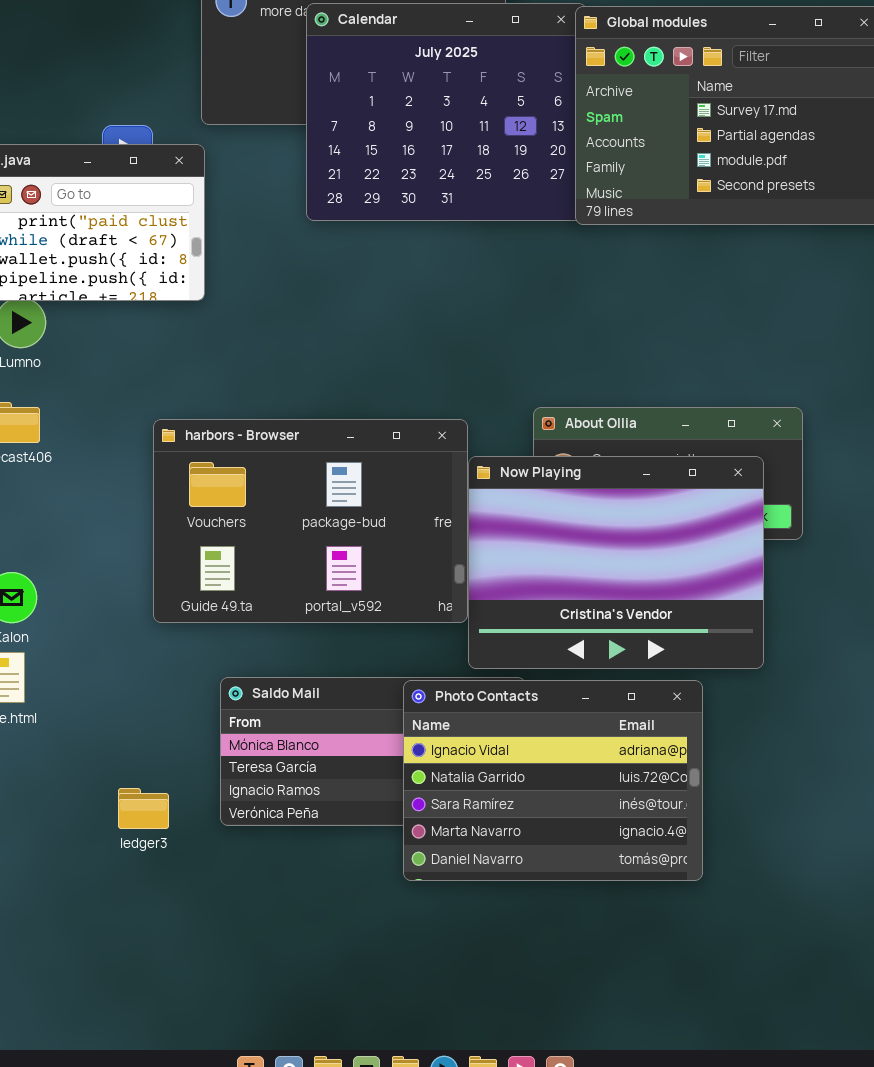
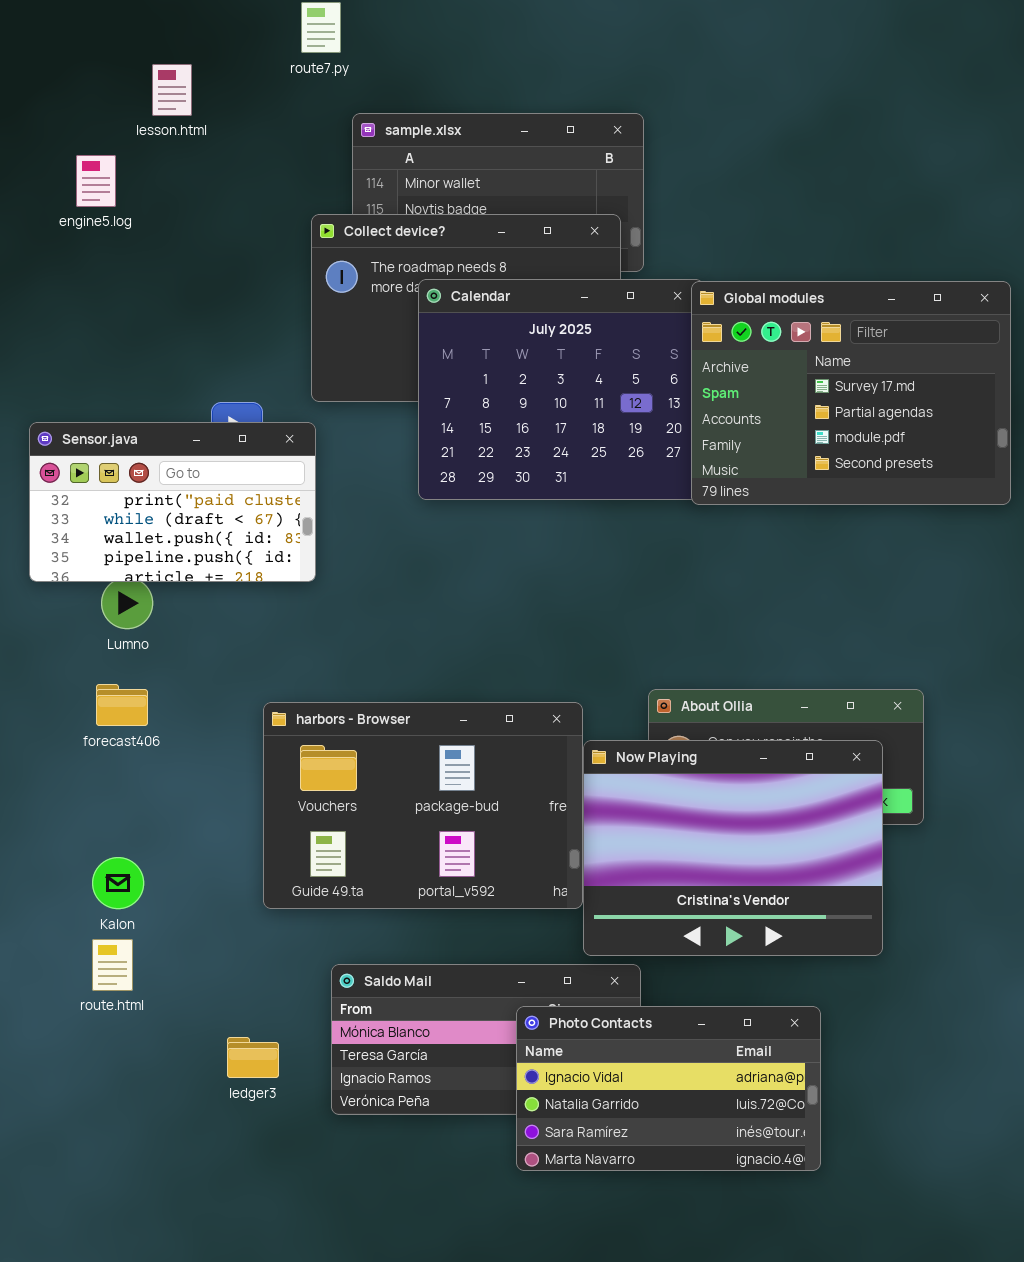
Photo Contacts: [403,680,703,881] -> [516,1006,821,1171], resized
ledger3: [118,788,169,829] -> [227,1037,279,1078], moved

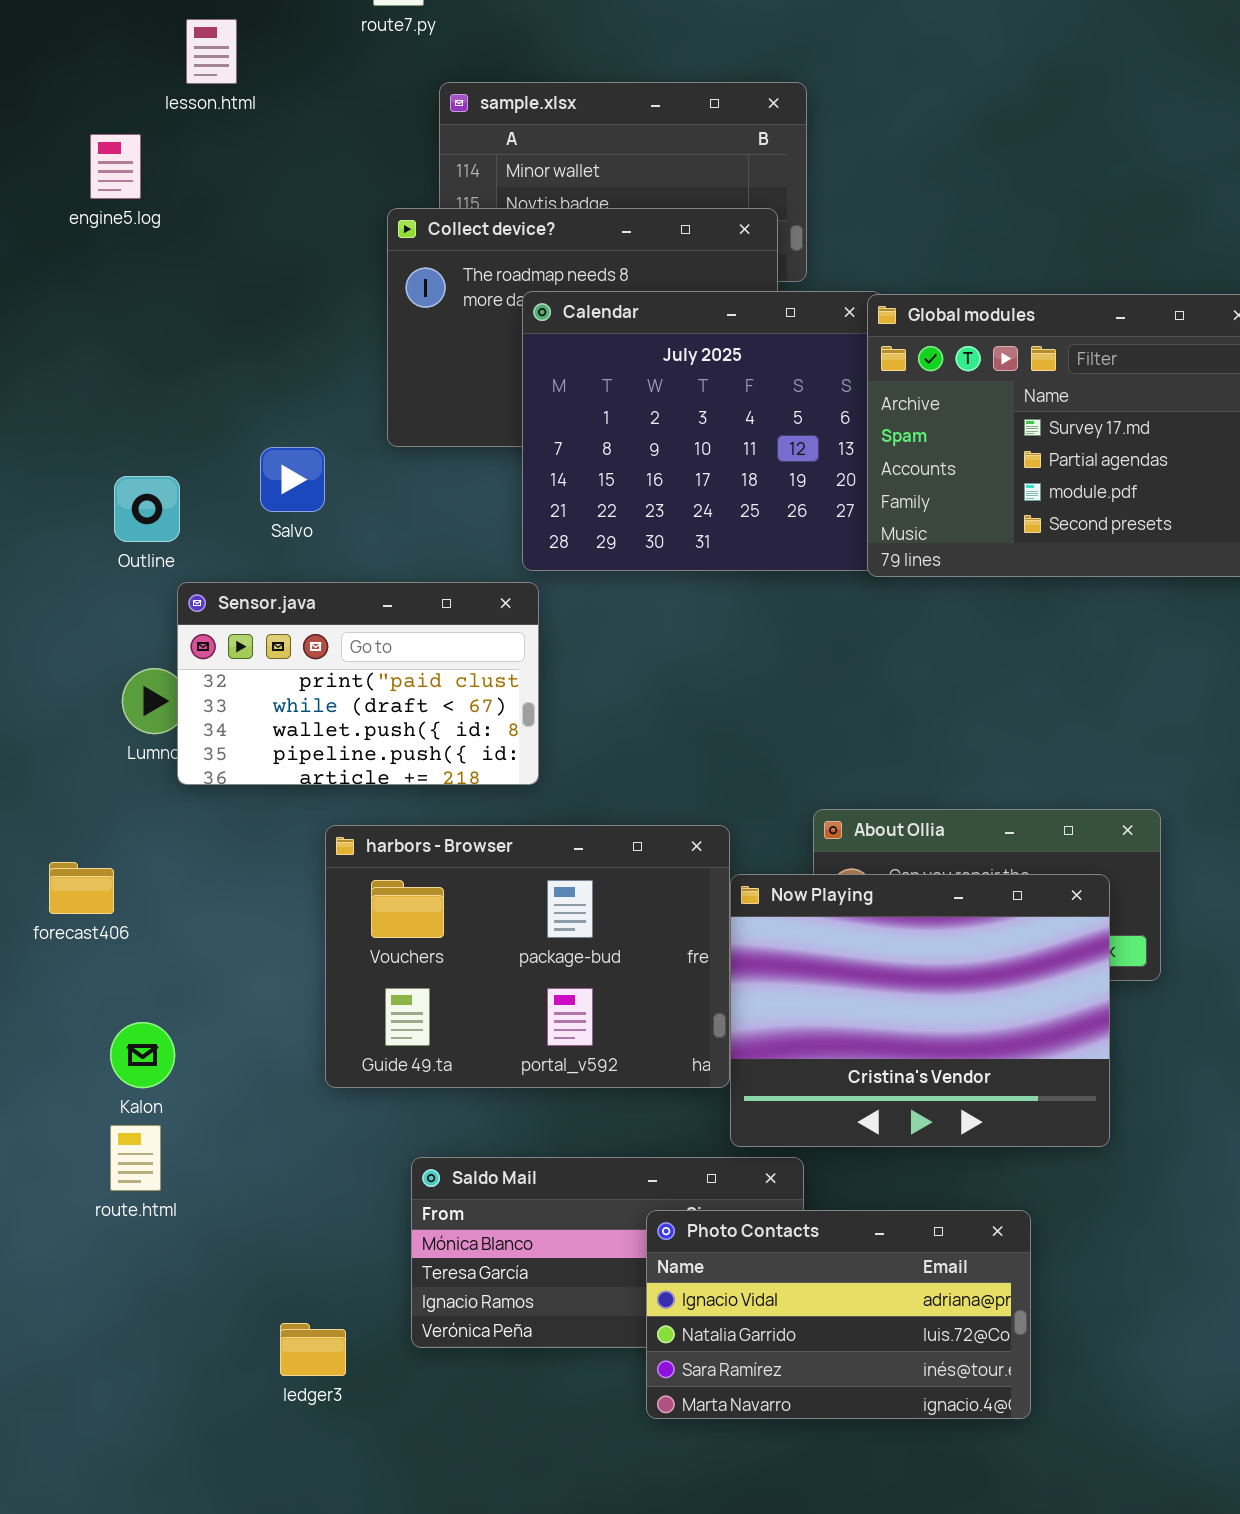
Sensor.java: [29,422,316,582] -> [177,582,539,785], moved
forecast406: [96,684,148,726] -> [49,862,114,914], moved
ledger3: [227,1037,279,1078] -> [280,1323,346,1376], moved

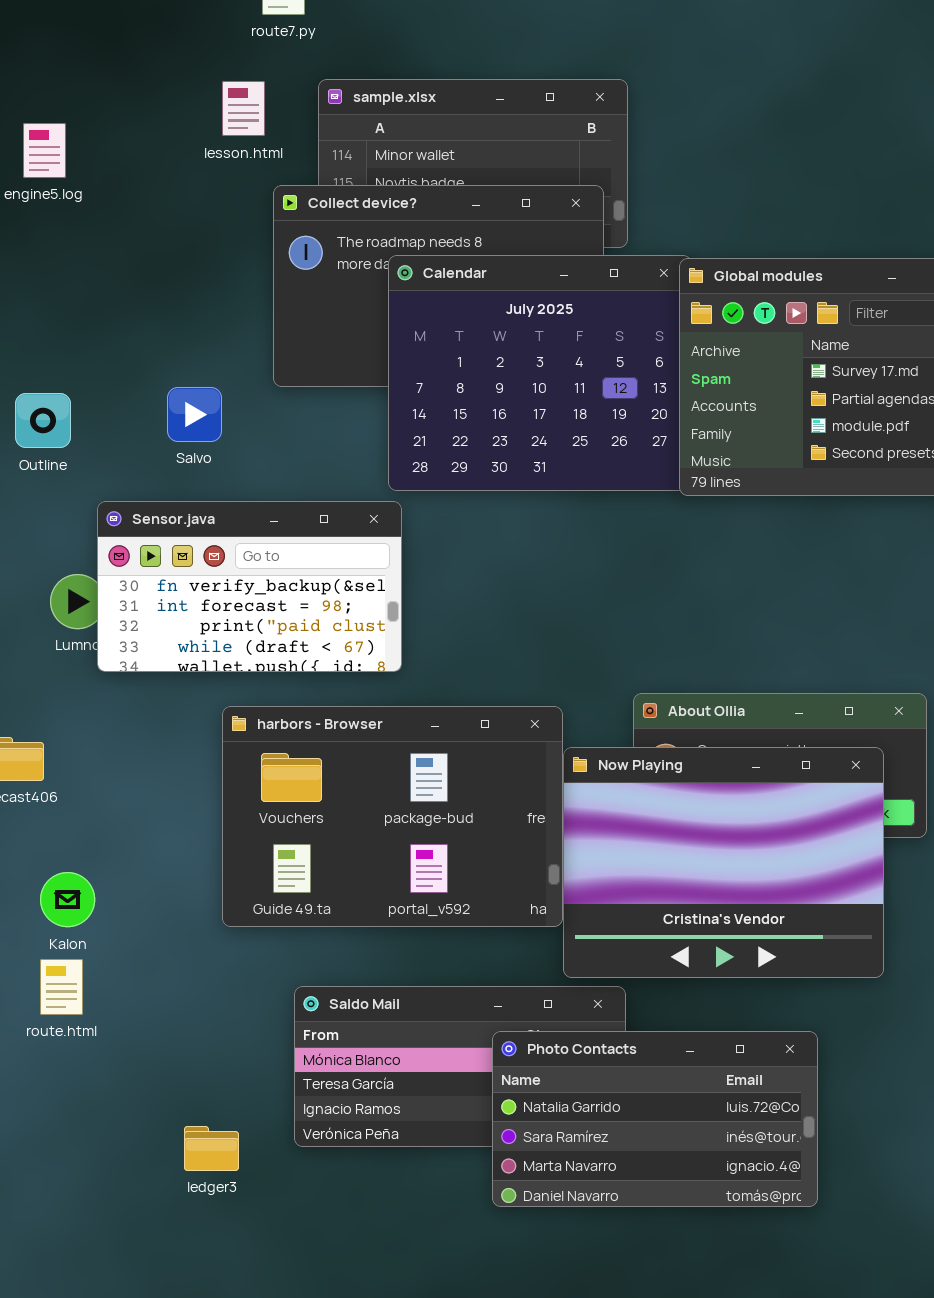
lesson.html: [186,19,237,84] -> [222,81,265,136], moved
Outline: [114,476,180,542] -> [15,393,71,448], moved
Sensor.java: [177,582,539,785] -> [97,501,402,672], scrolled up 2 rows
Photo Contacts: [646,1210,1031,1419] -> [492,1031,818,1207], scrolled down 1 row

